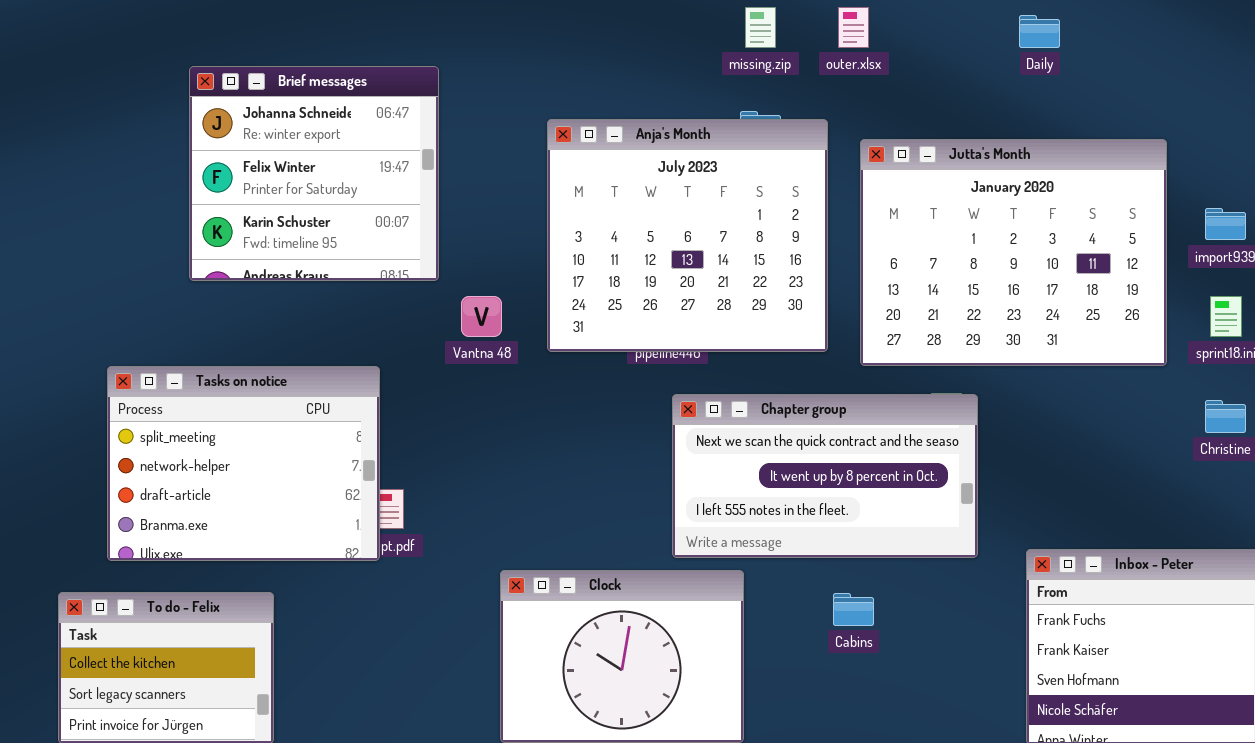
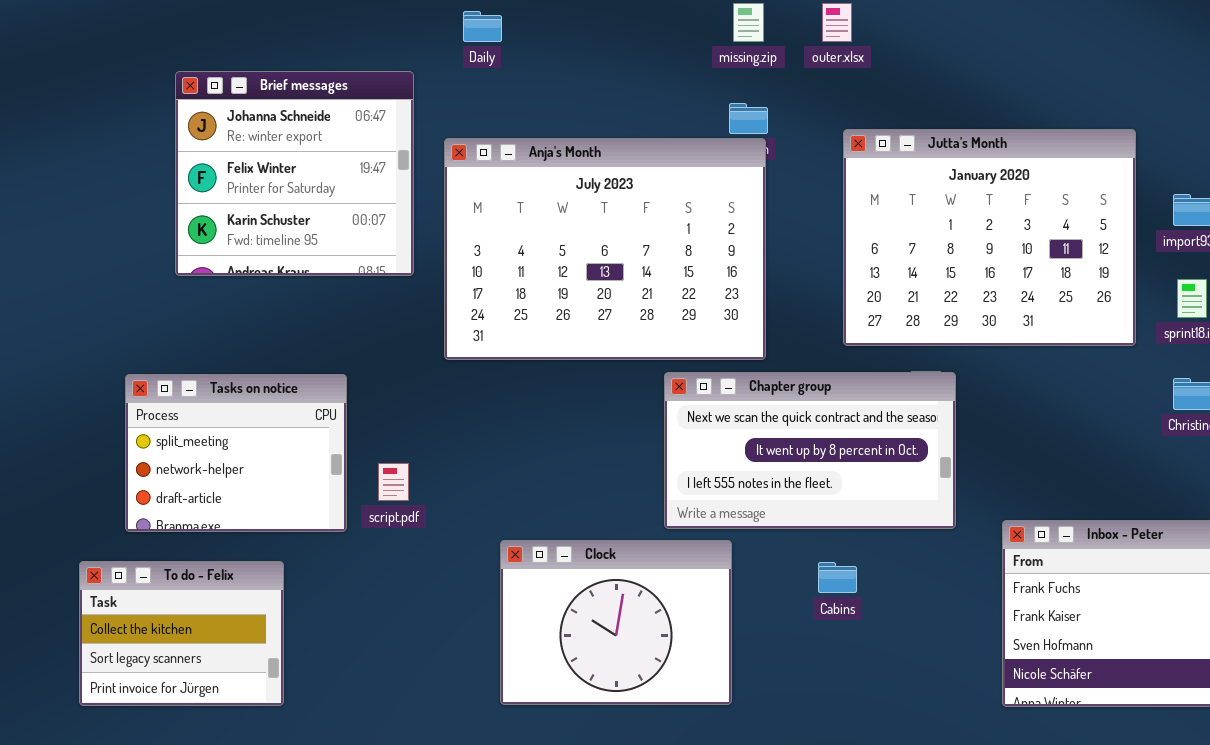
Daily: [1019,15,1060,48] -> [463,11,502,42], moved
Brief messages: [189,66,439,281] -> [175,71,414,276], moved
Anja's Month: [547,119,828,352] -> [444,138,766,360], moved, resized
Tasks on notice: [107,366,380,561] -> [125,374,347,532], resized

